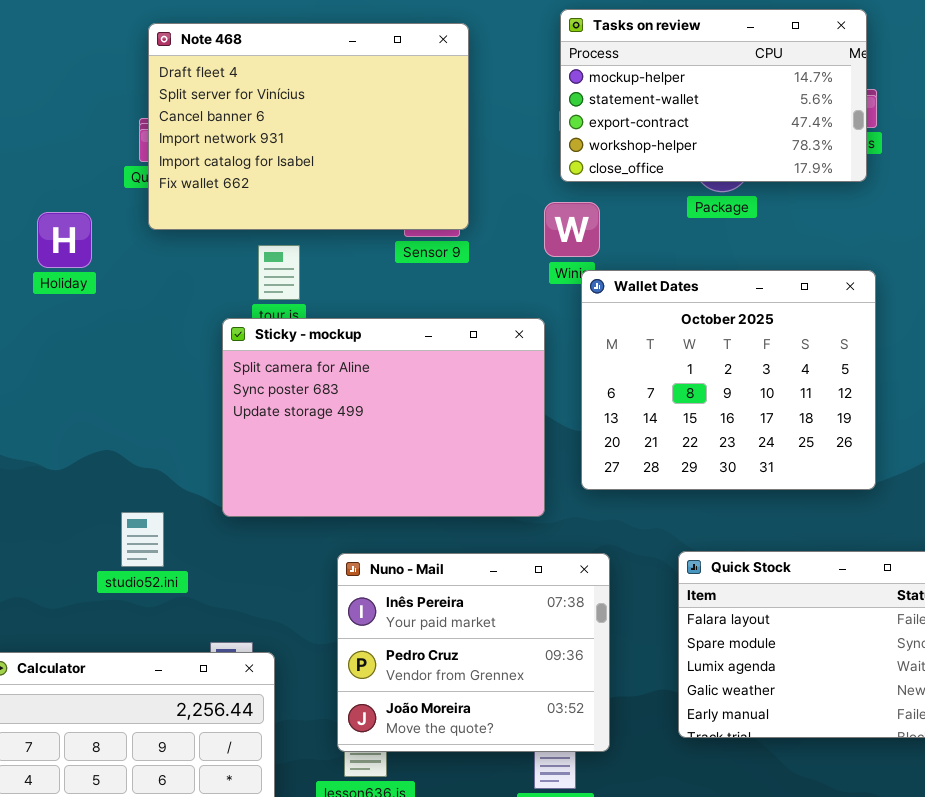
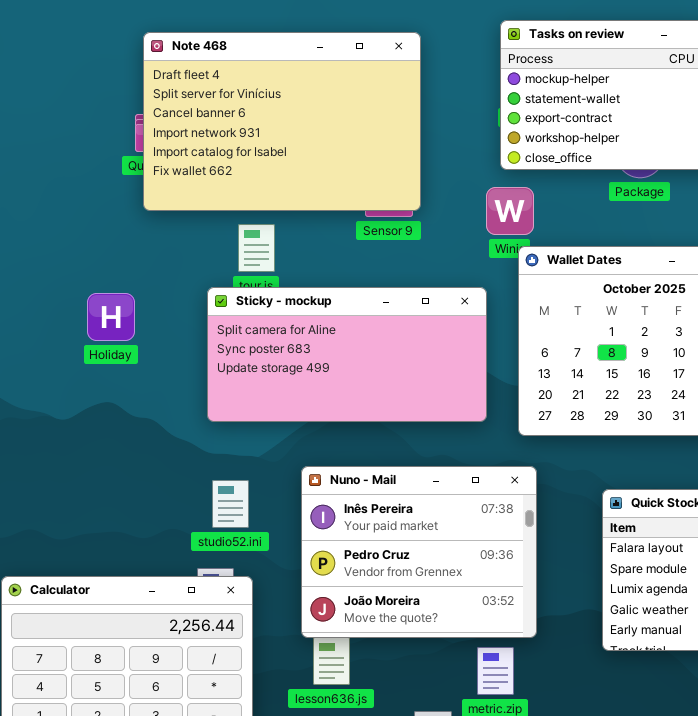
Holiday: [37,212,92,268] -> [87,293,135,341], moved
Sticky - mockup: [222,318,545,517] -> [207,287,487,422], resized
studio52.ini: [121,512,164,567] -> [212,480,249,528], moved
Nuno - Mail: [337,553,610,752] -> [301,466,537,638], moved

